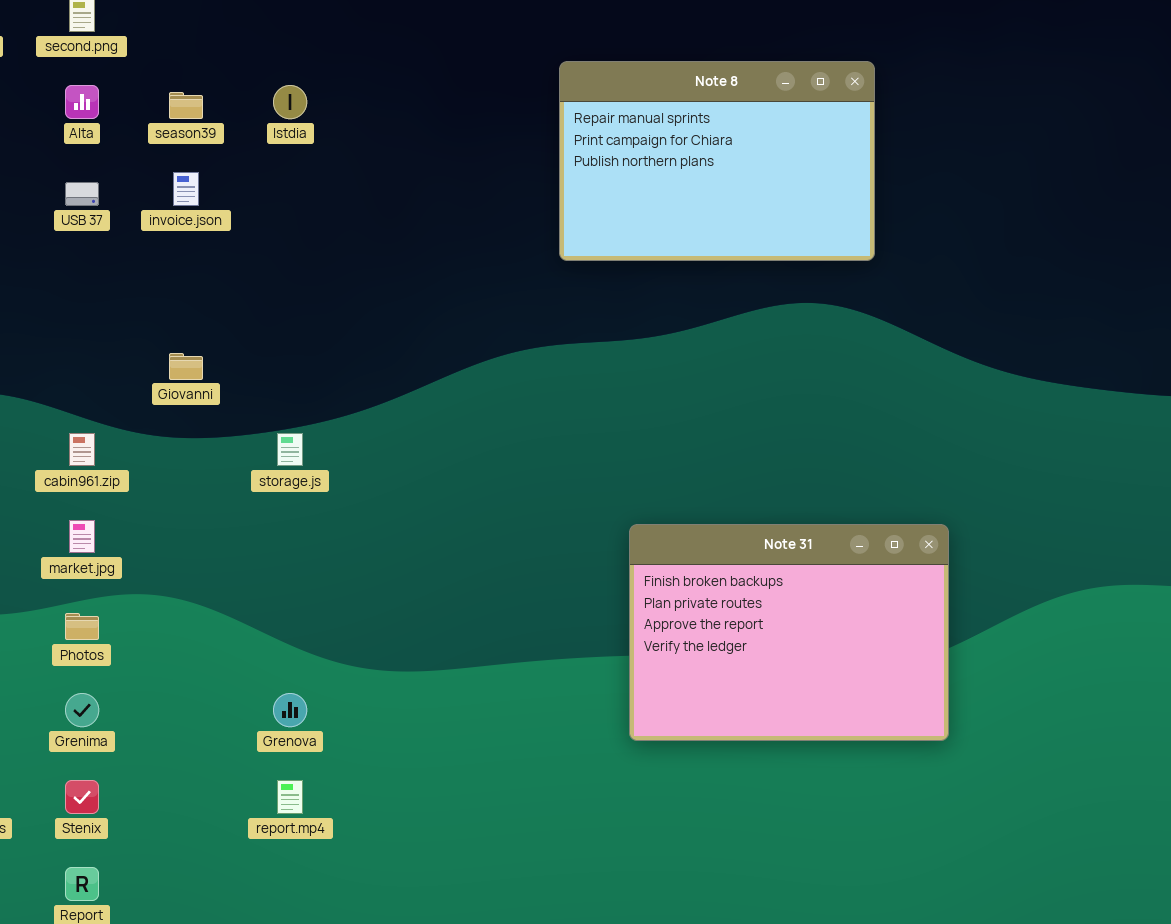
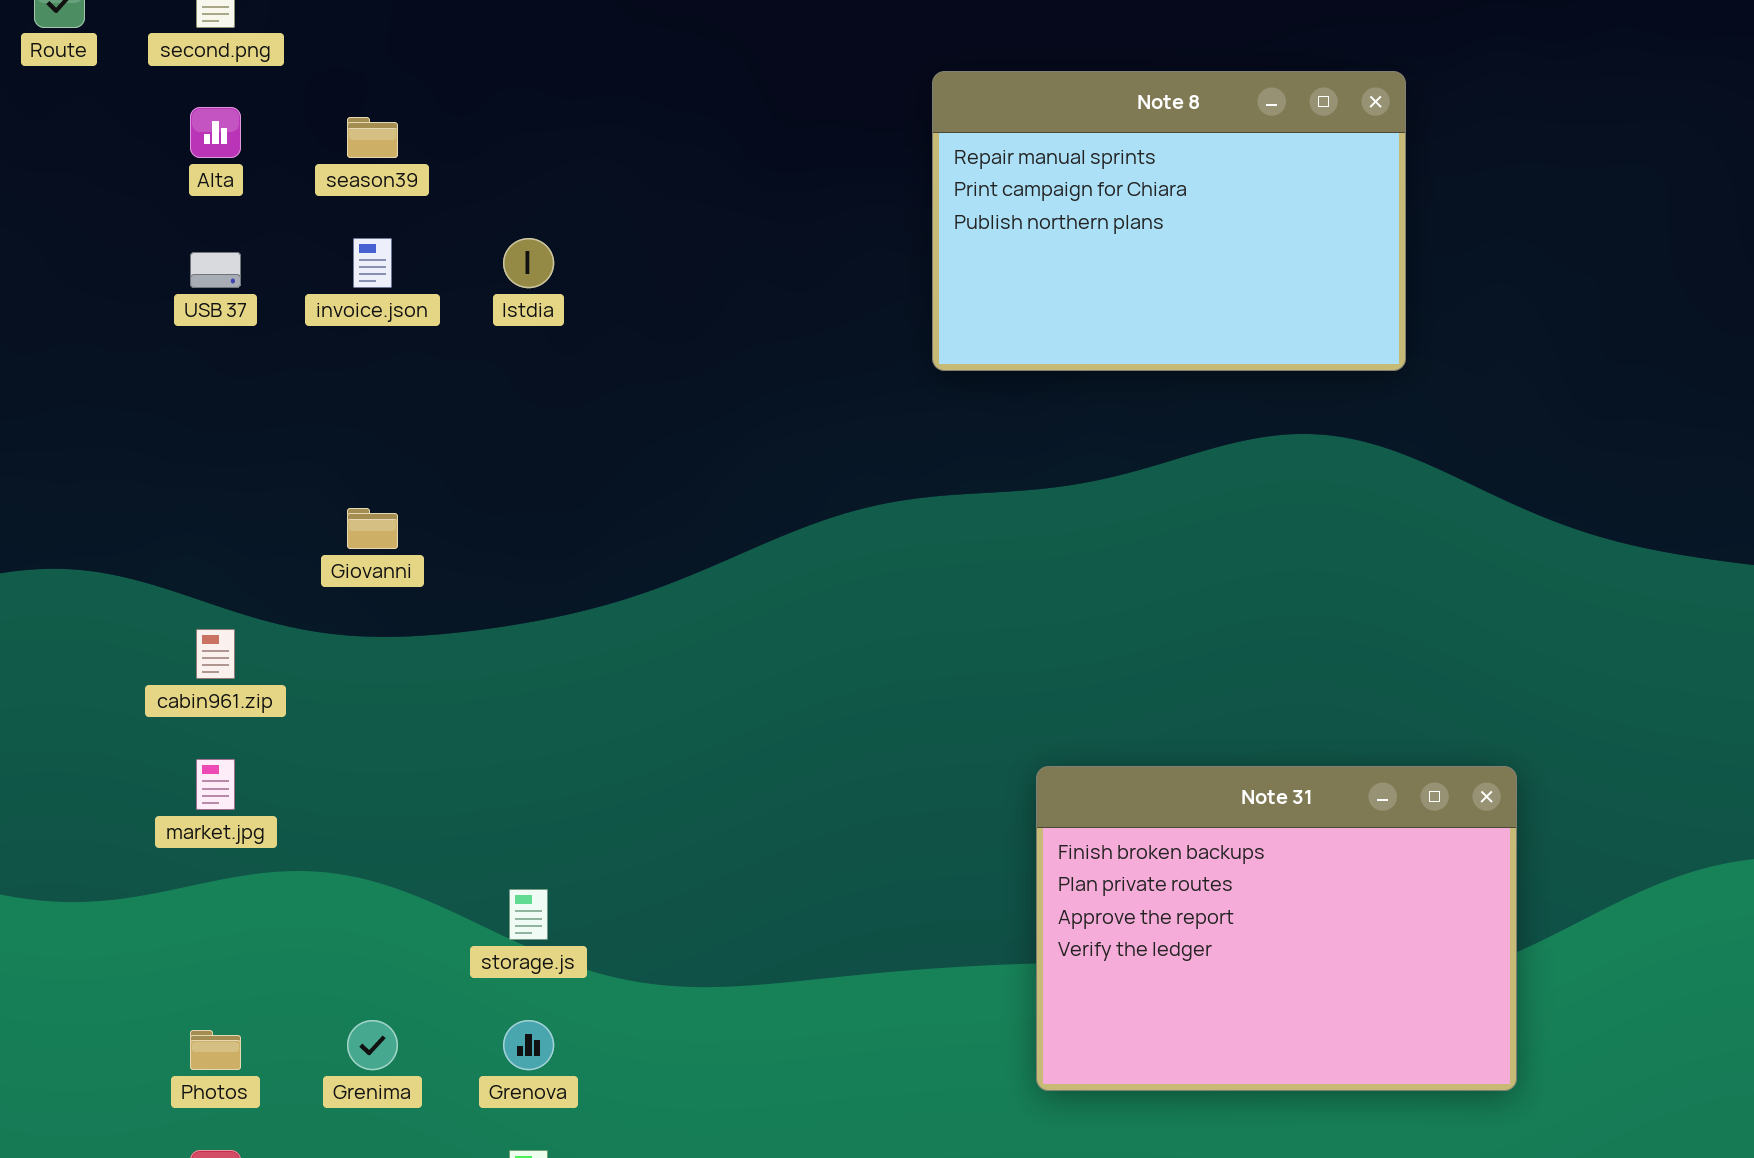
Istdia: [273,85,307,119] -> [503,238,554,288], moved
storage.js: [277,433,303,466] -> [509,889,548,940], moved
Photos: [65,613,99,640] -> [190,1030,241,1070], moved
Grenima: [65,693,99,727] -> [347,1020,398,1070], moved

